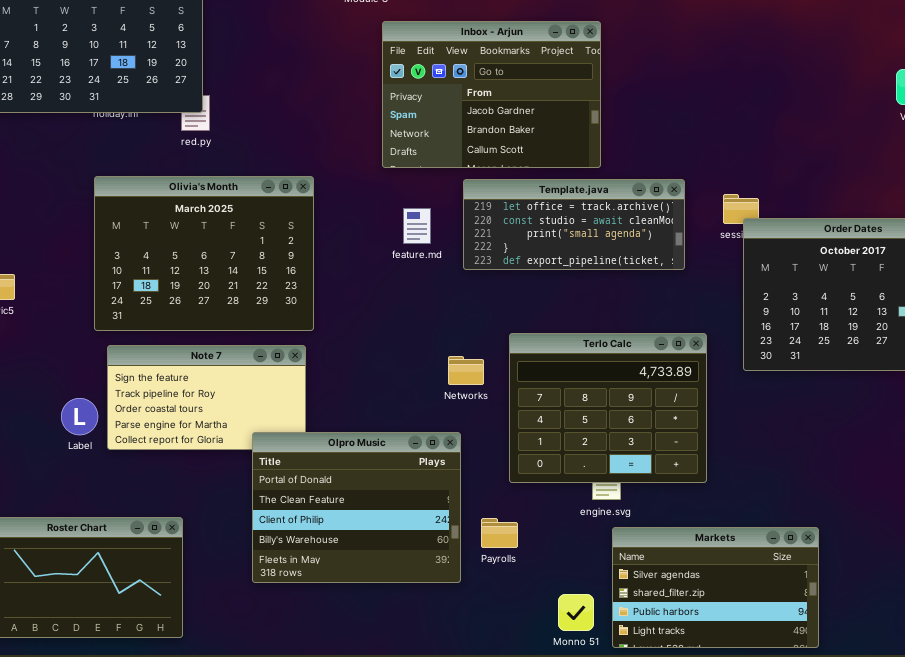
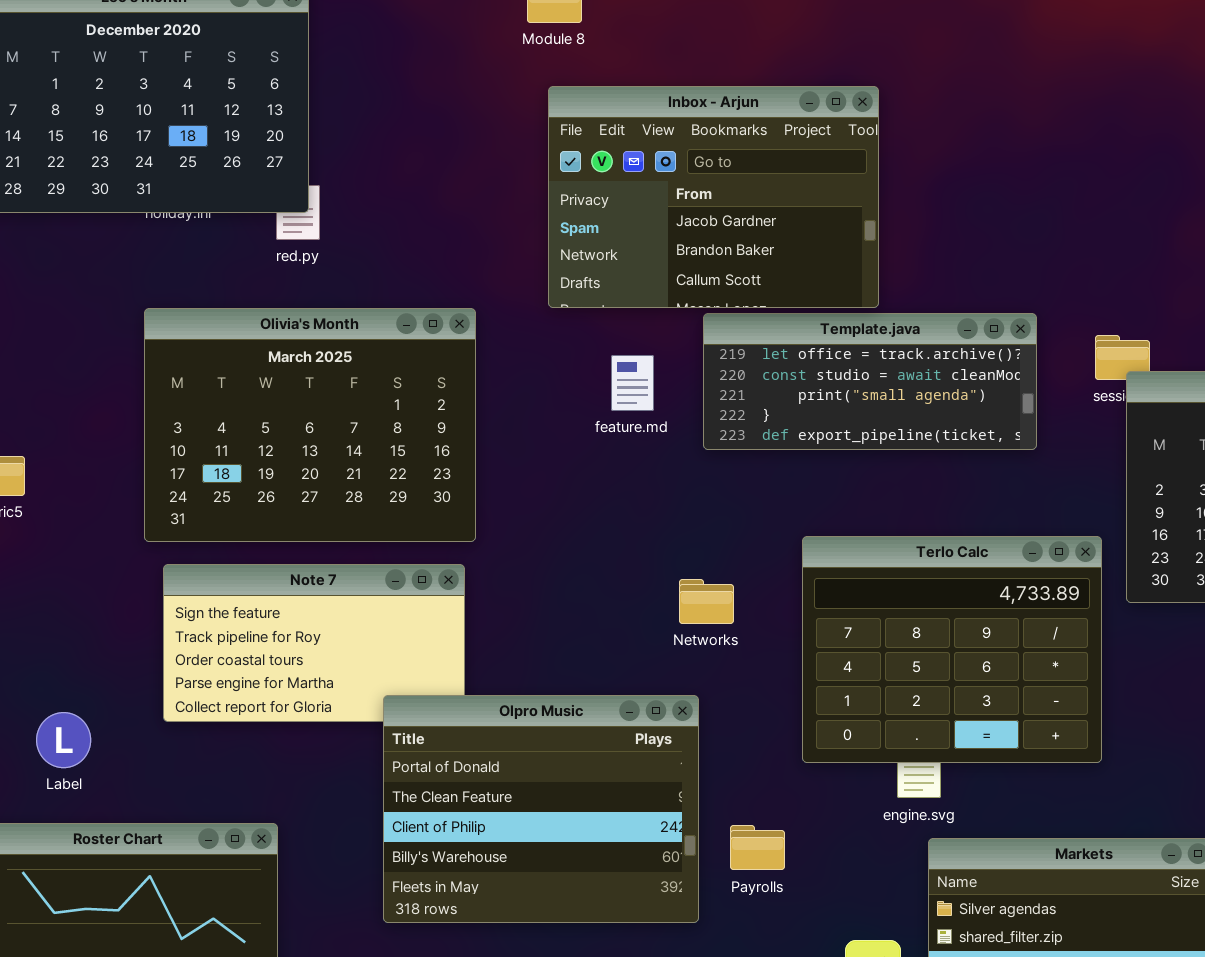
Inbox - Arjun: [382,21,601,168] -> [548,86,879,308], moved
Terlo Calc: [509,333,707,483] -> [802,536,1102,763], moved
Label: [61,398,98,435] -> [36,712,91,768], moved

